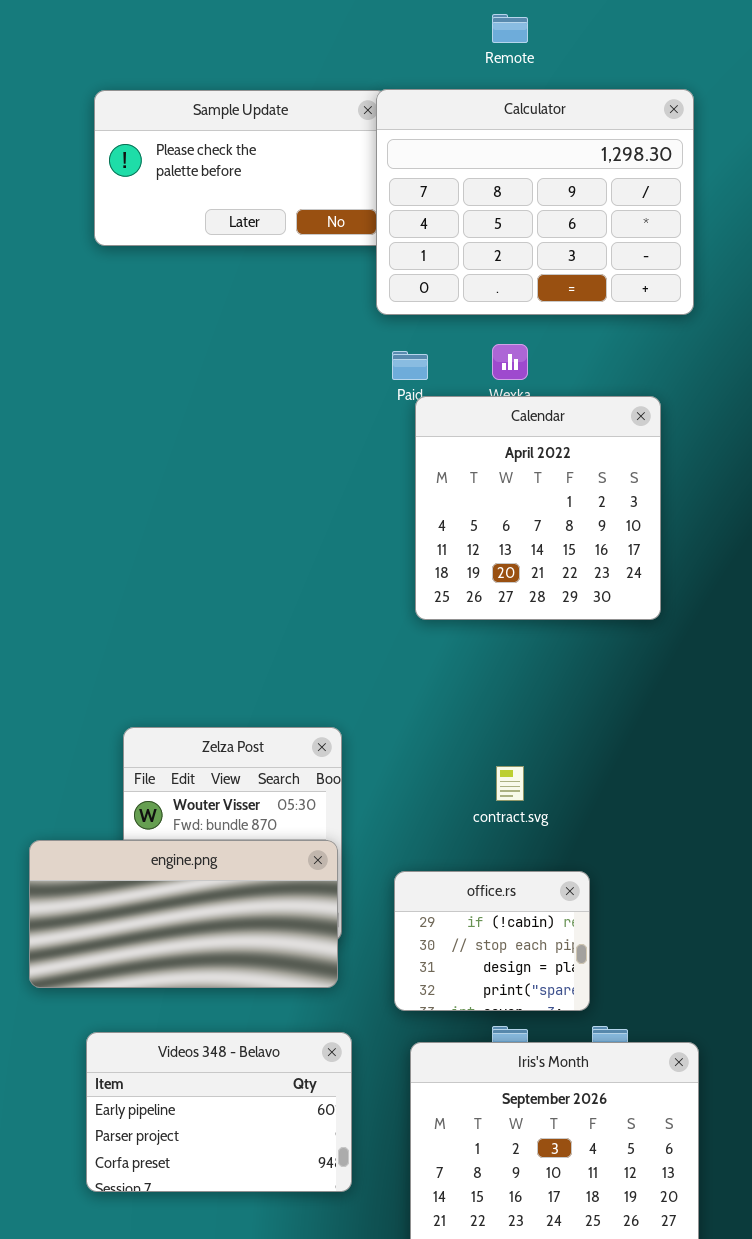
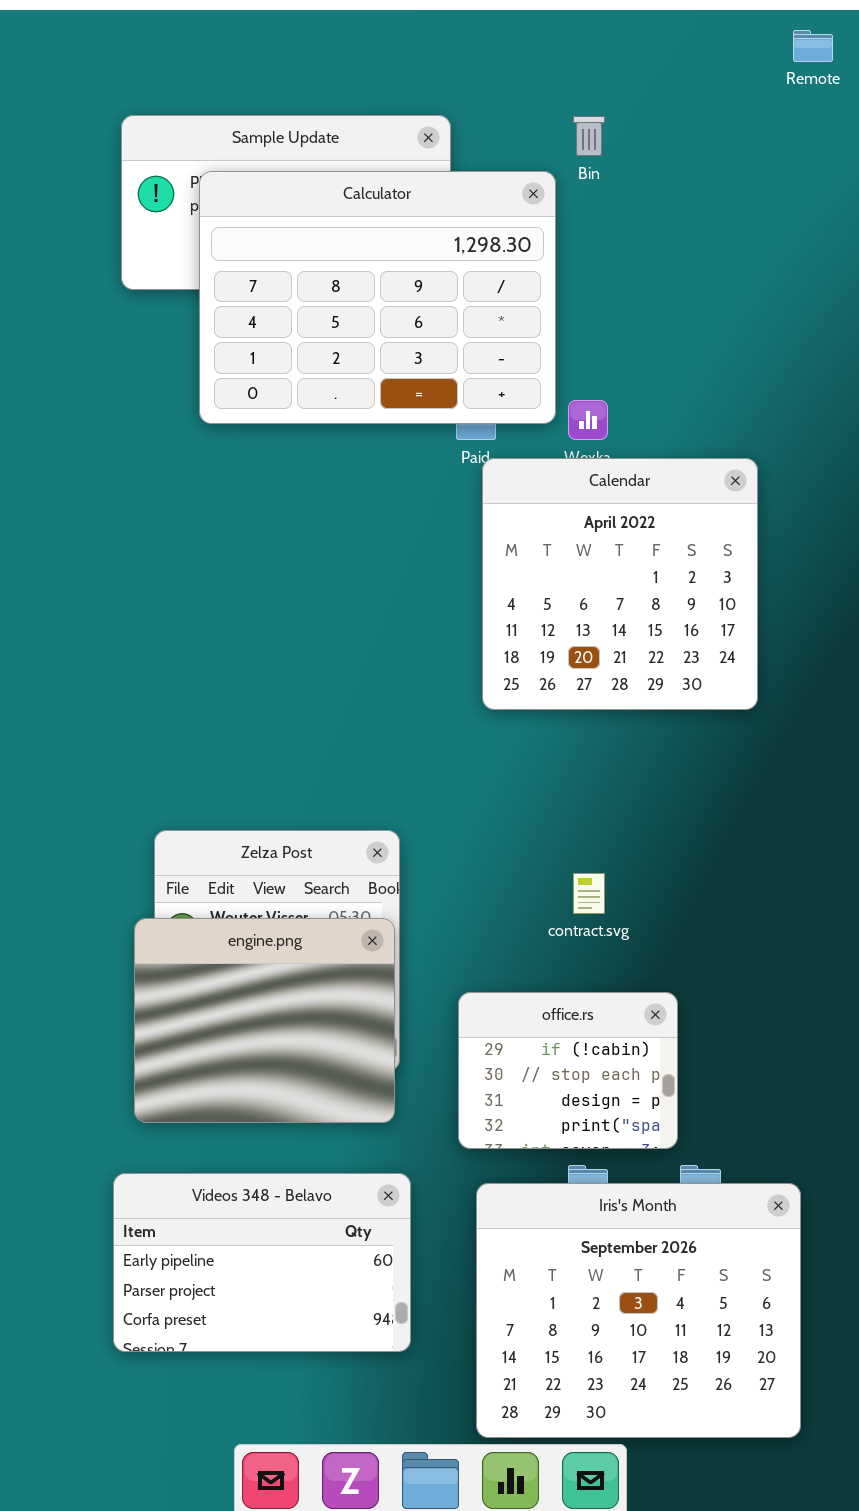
Remote: [492,14,528,43] -> [793,30,833,62], moved
Calculator: [376,89,694,315] -> [199,171,556,424], moved
engine.png: [29,840,338,988] -> [134,918,395,1123], resized

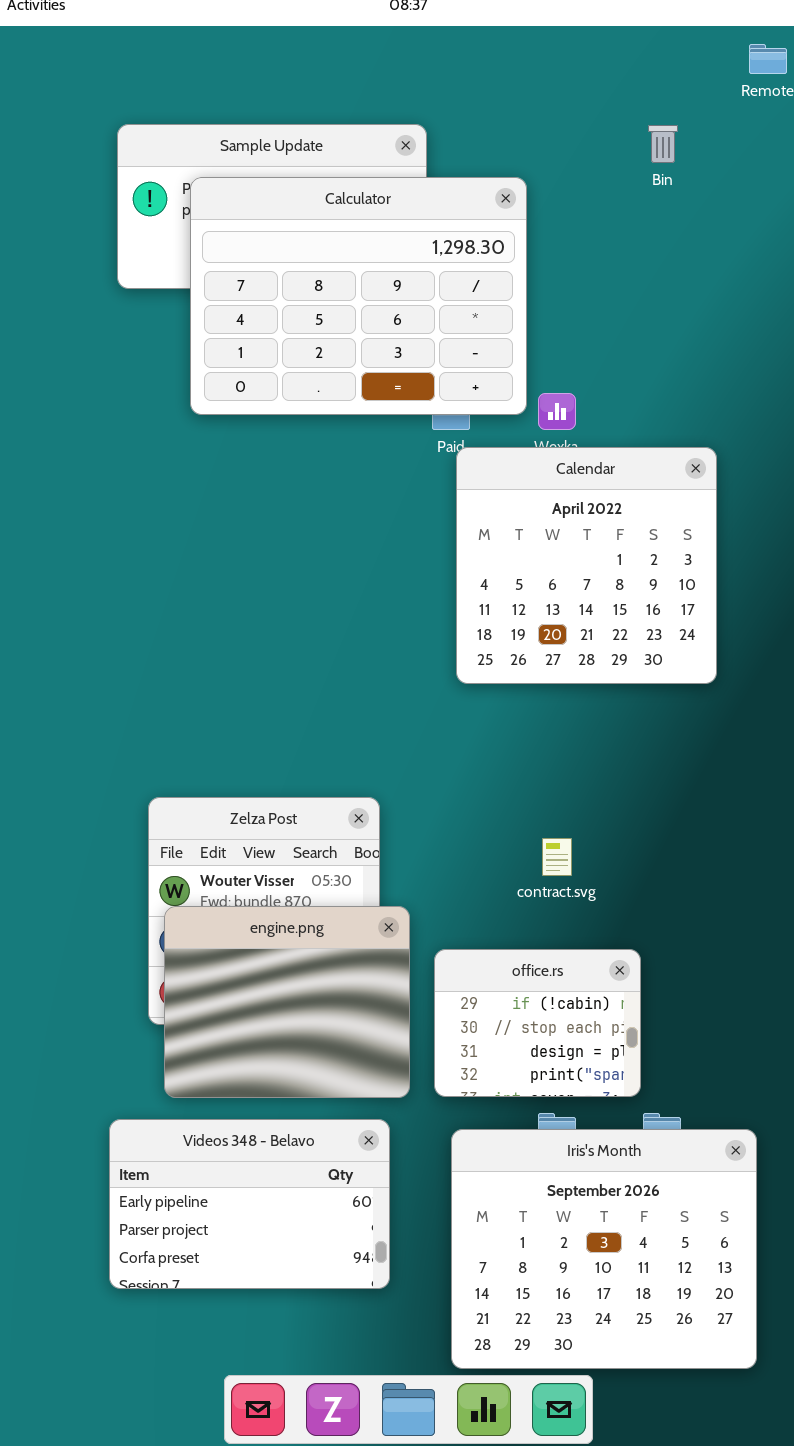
Bin: [573,116,605,156] -> [648,125,678,163], moved
engine.png: [134,918,395,1123] -> [164,906,410,1098], moved

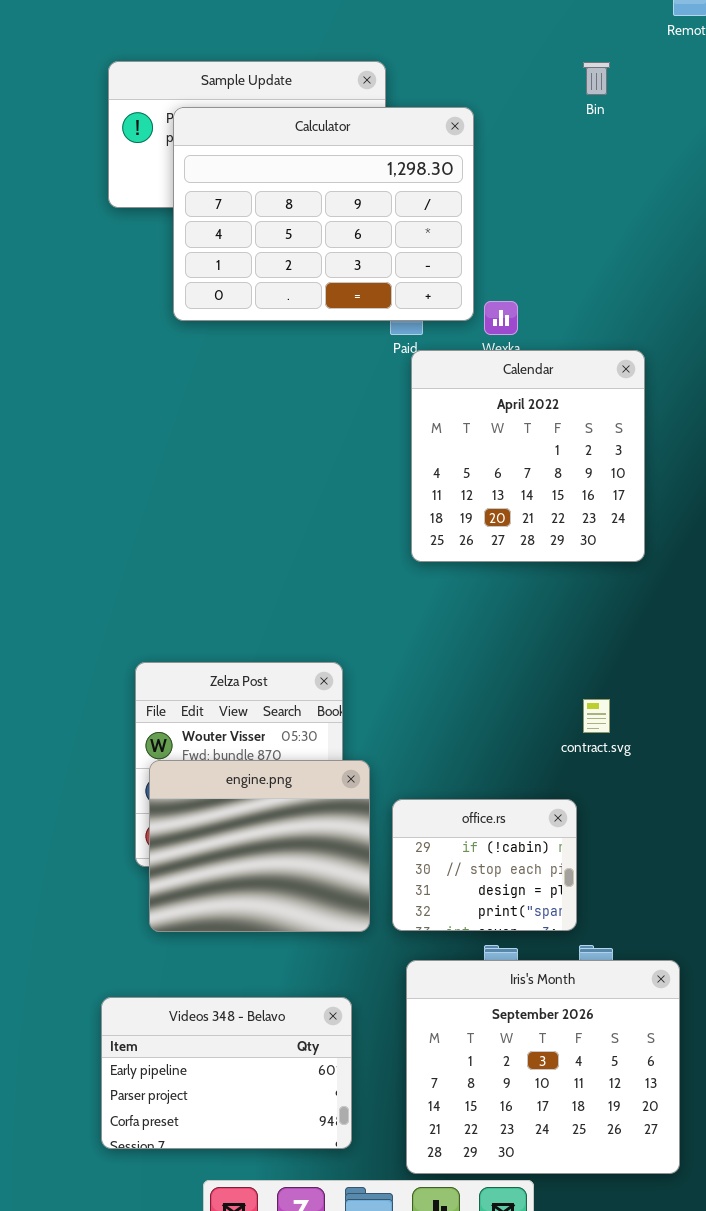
contract.svg: [542,838,572,876] -> [583,699,610,733], moved
Videos 348 - Belavo: [109,1119,390,1289] -> [101,997,352,1149], moved

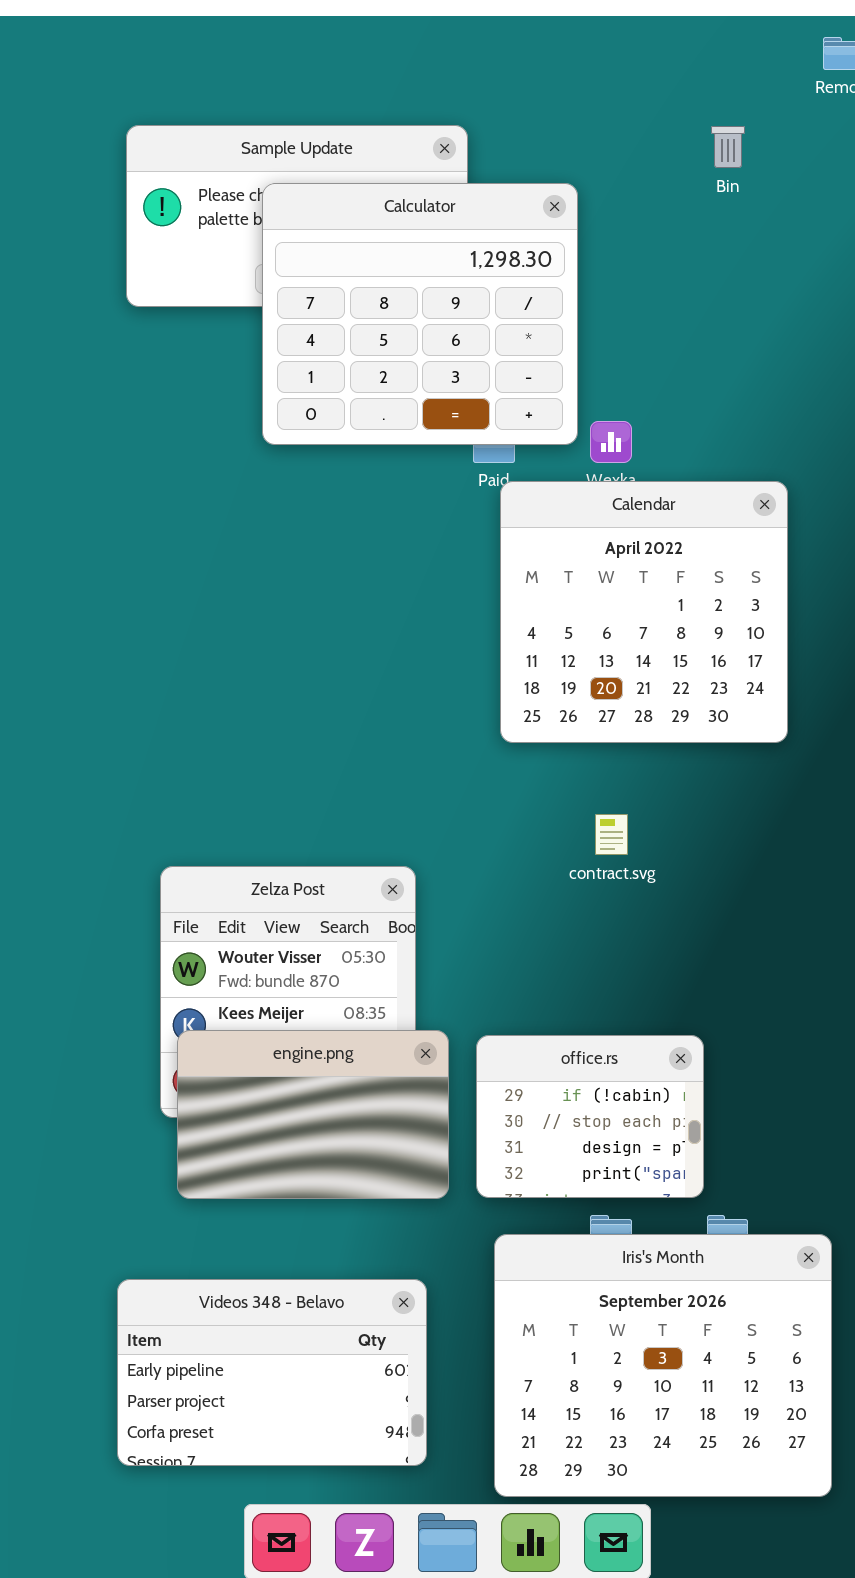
Calculator: [173,107,474,321] -> [262,183,578,445], resized
contract.svg: [583,699,610,733] -> [595,814,628,855], moved
engine.png: [149,760,370,932] -> [177,1030,449,1199], resized

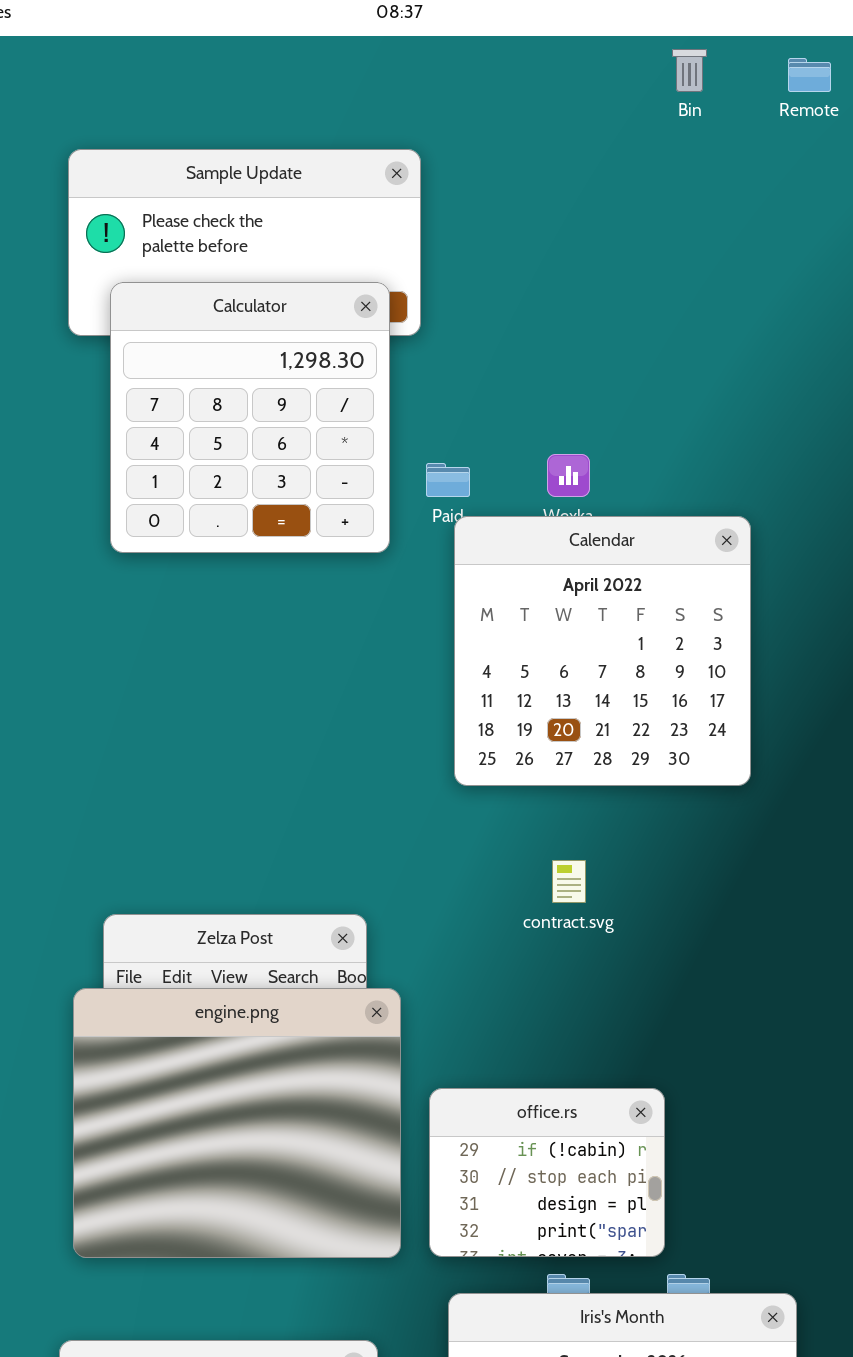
Bin: [711,126,745,168] -> [672,49,707,92], moved
Calculator: [262,183,578,445] -> [110,282,390,553], moved, resized
engine.png: [177,1030,449,1199] -> [73,988,401,1258], resized

